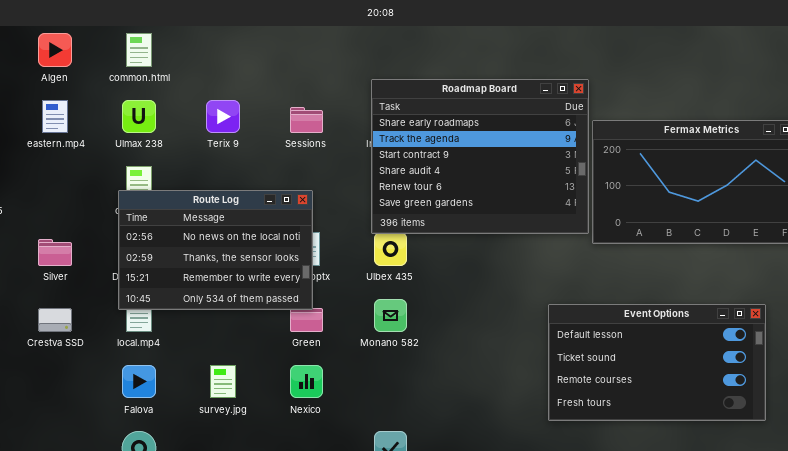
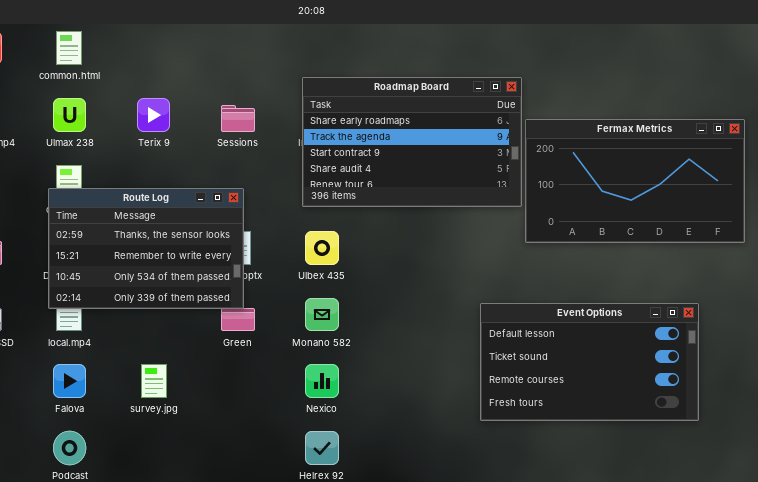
Roadmap Board: [371,79,589,234] -> [302,77,522,207], resized
Route Log: [118,190,313,310] -> [48,188,244,309], scrolled down 1 row
Nexico: [290,365,323,398] -> [305,364,339,398], moved

